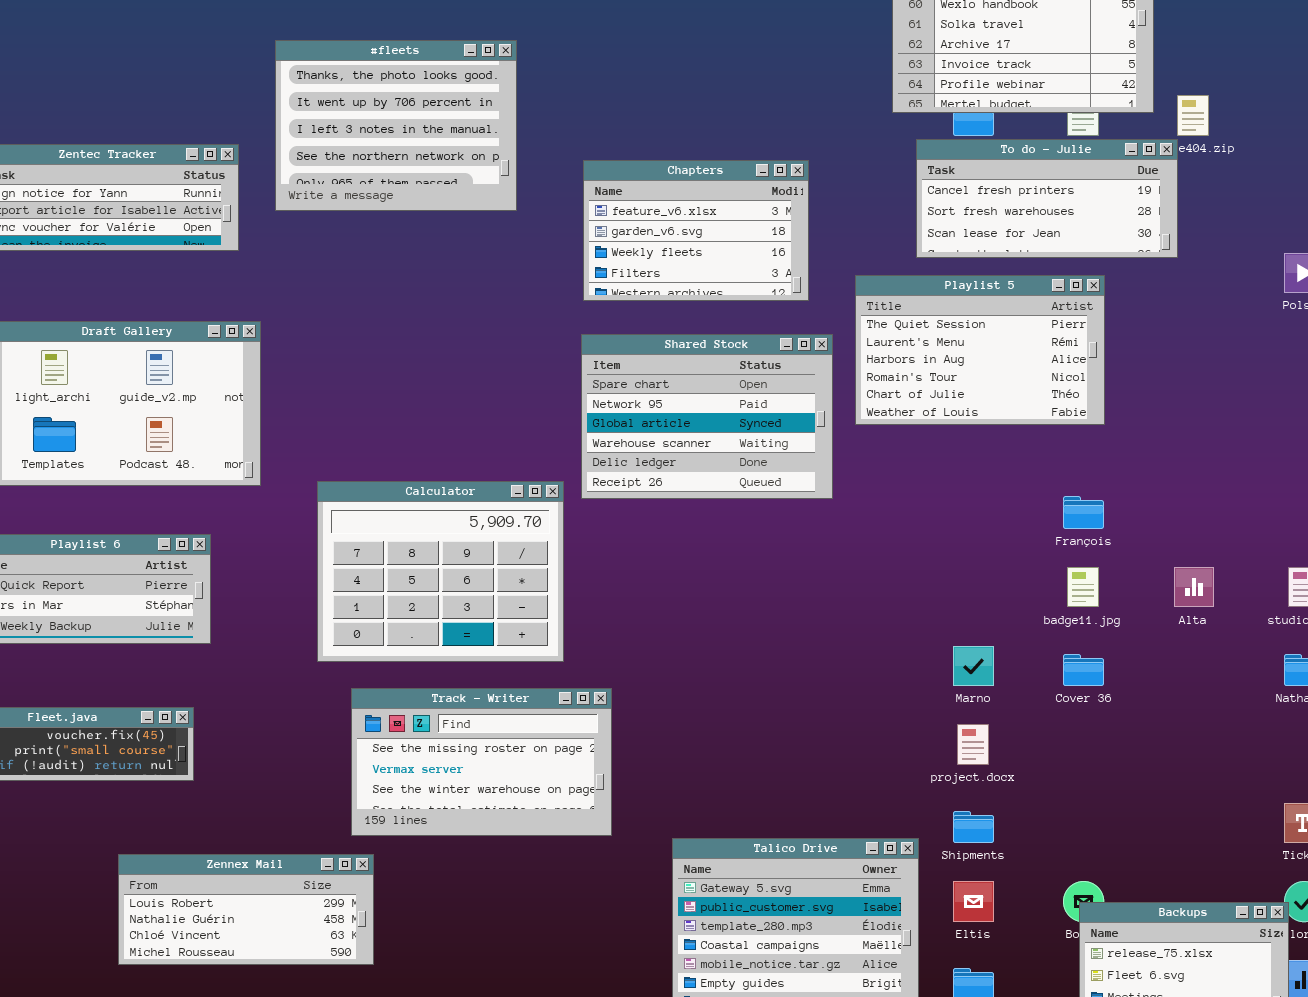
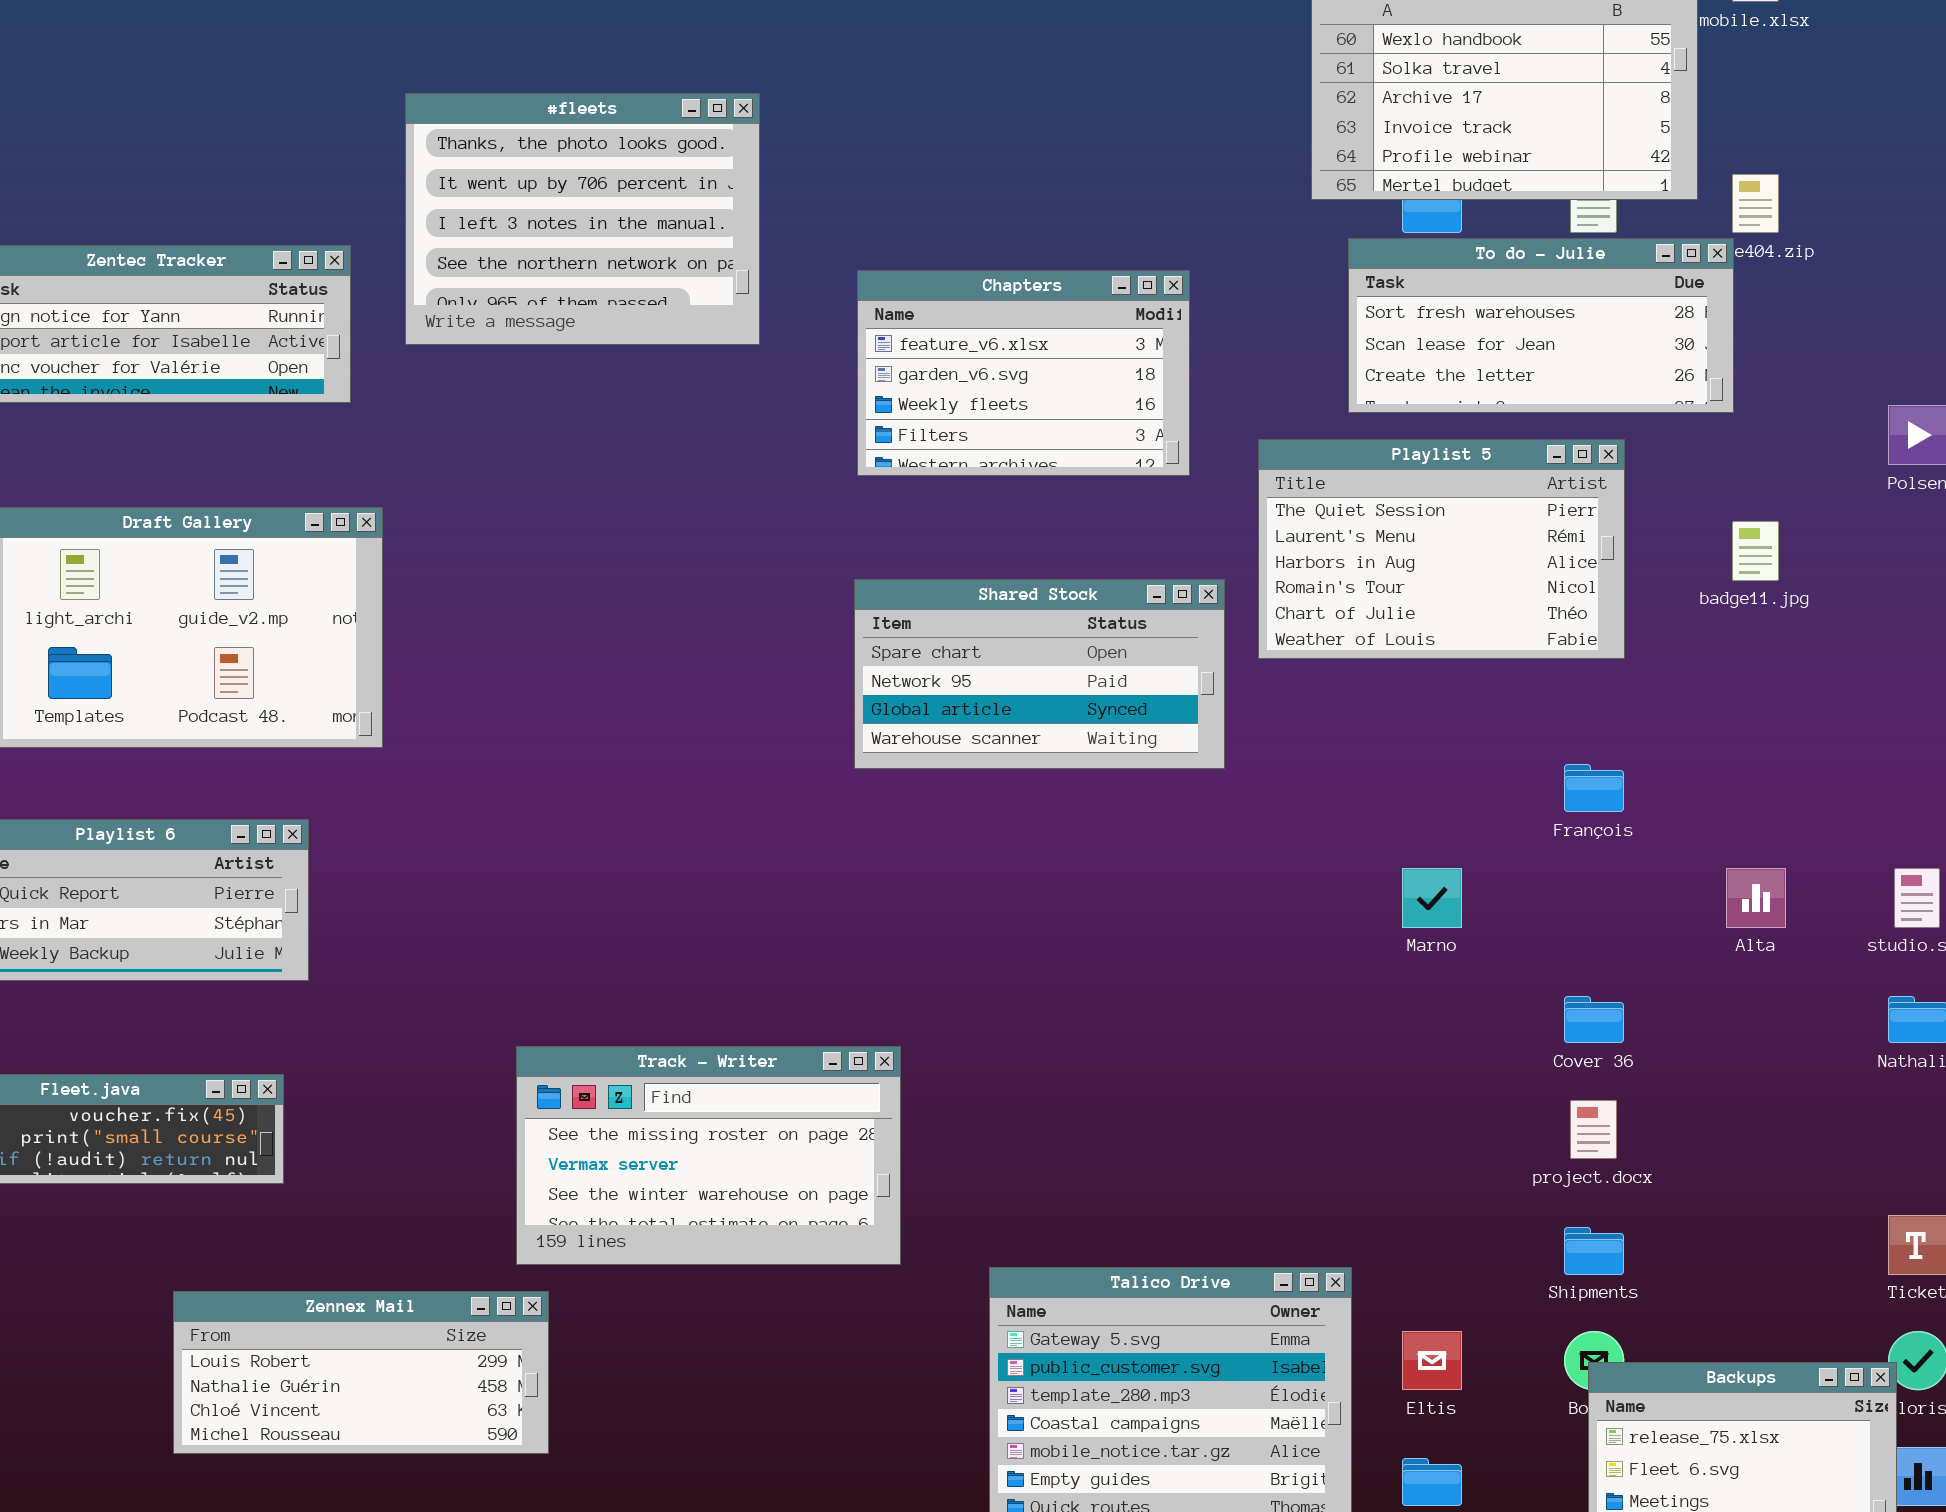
To do - Julie: [916,139,1178,258] -> [1348,238,1734,413], scrolled down 1 row
Shared Stock: [581,334,833,499] -> [854,579,1225,769], resized
Calculator: [317,481,564,662] -> none, closed
badge11.jpg: [1067,567,1099,607] -> [1732,521,1779,581], moved
Marno: [953,646,994,686] -> [1402,868,1462,928], moved
project.docx: [957,724,989,765] -> [1570,1100,1617,1159], moved
Shipments: [953,811,994,843] -> [1564,1227,1624,1275], moved

